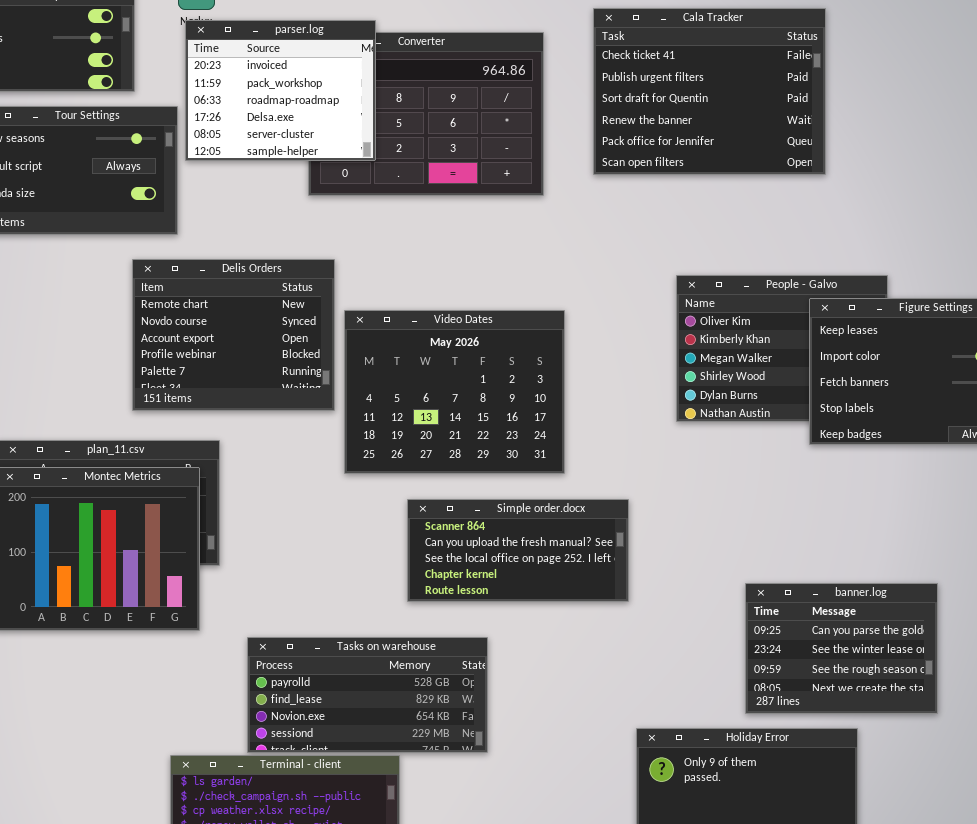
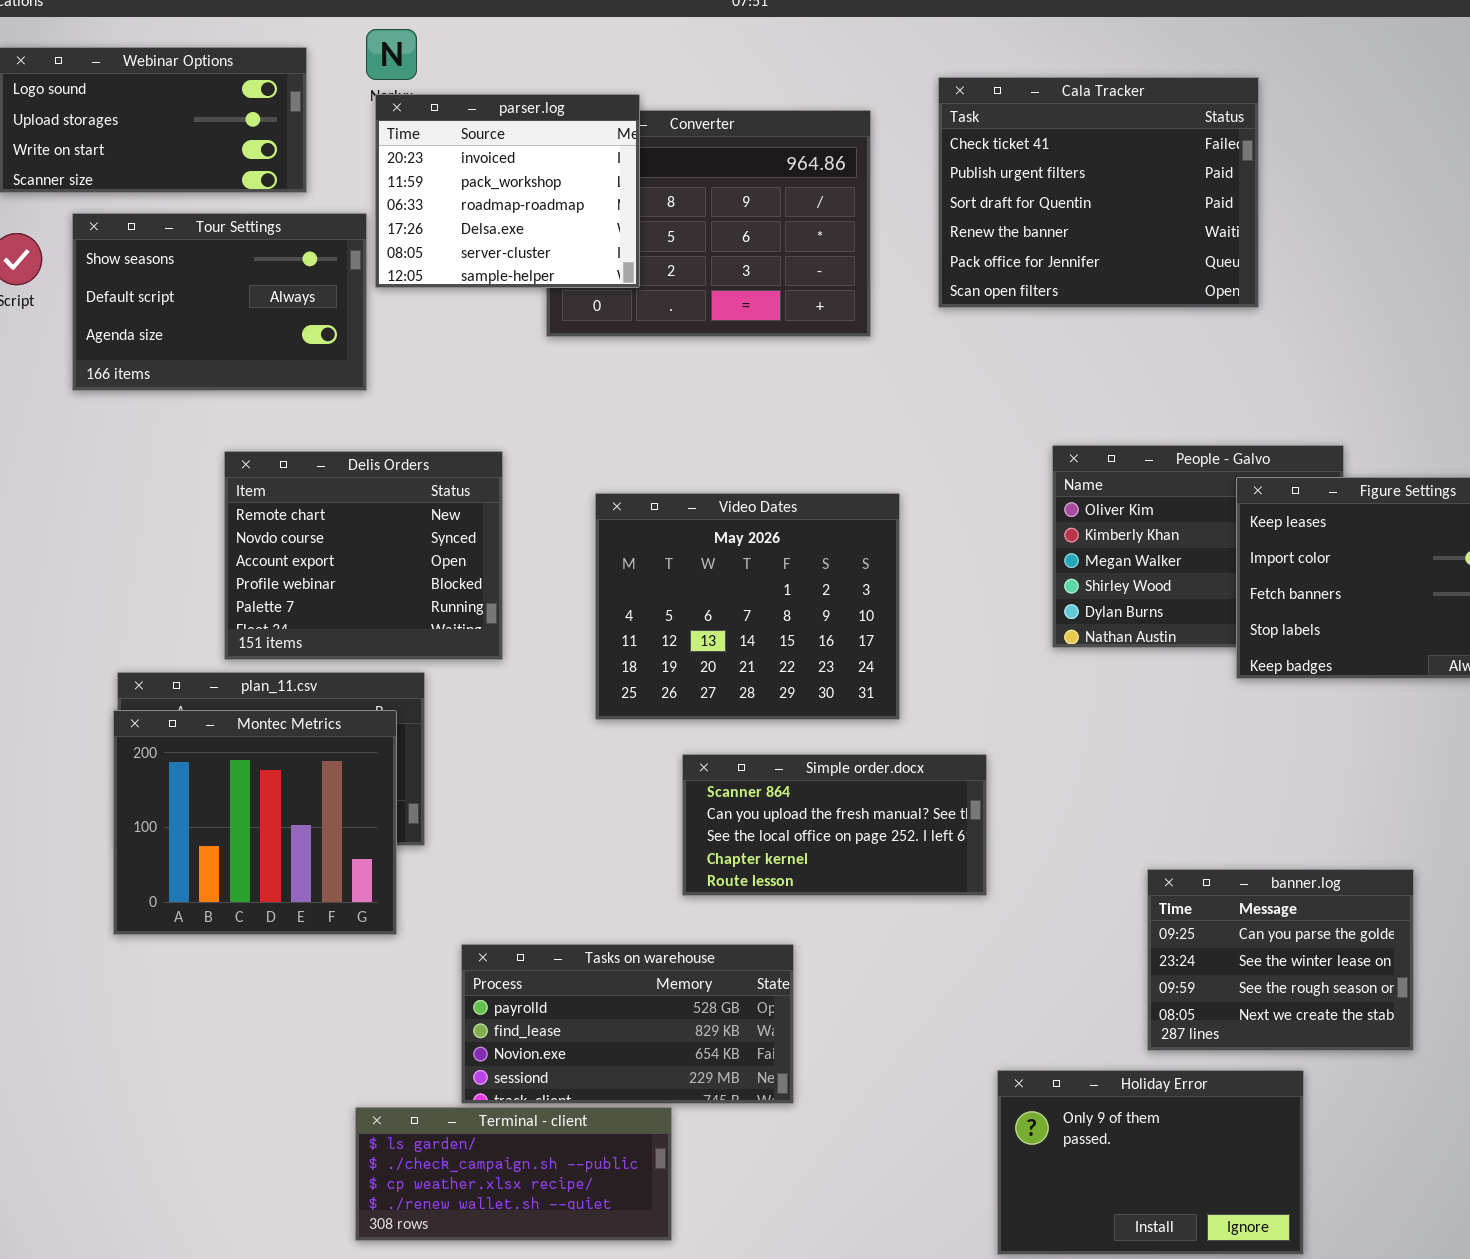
Delis Orders: [132,259,335,411] -> [224,451,503,660], moved

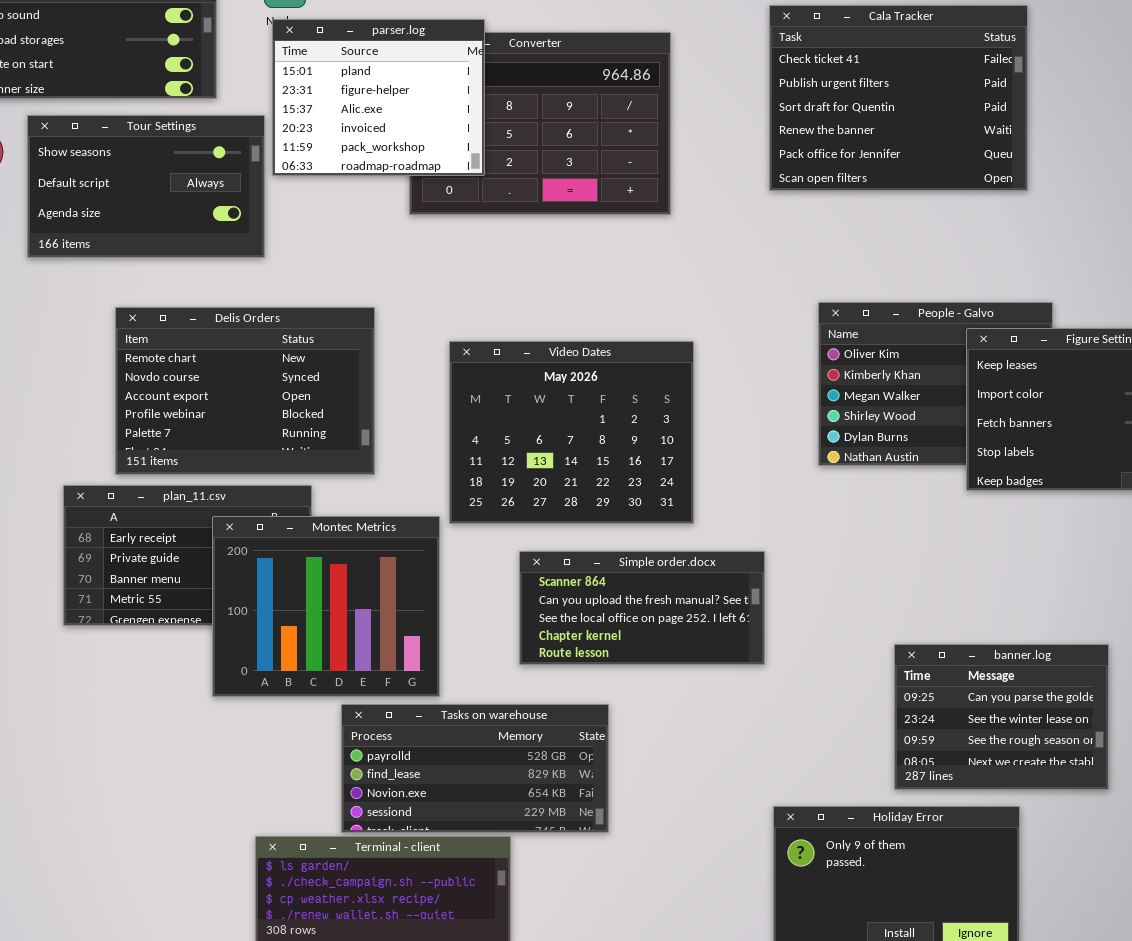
Cala Tracker: [938,77,1259,308] -> [769,5,1028,191], moved
parser.log: [375,94,640,288] -> [272,19,485,176], scrolled up 3 rows
Delis Orders: [224,451,503,660] -> [115,307,375,475], resized
Montec Metrics: [113,710,397,935] -> [212,516,440,697], moved

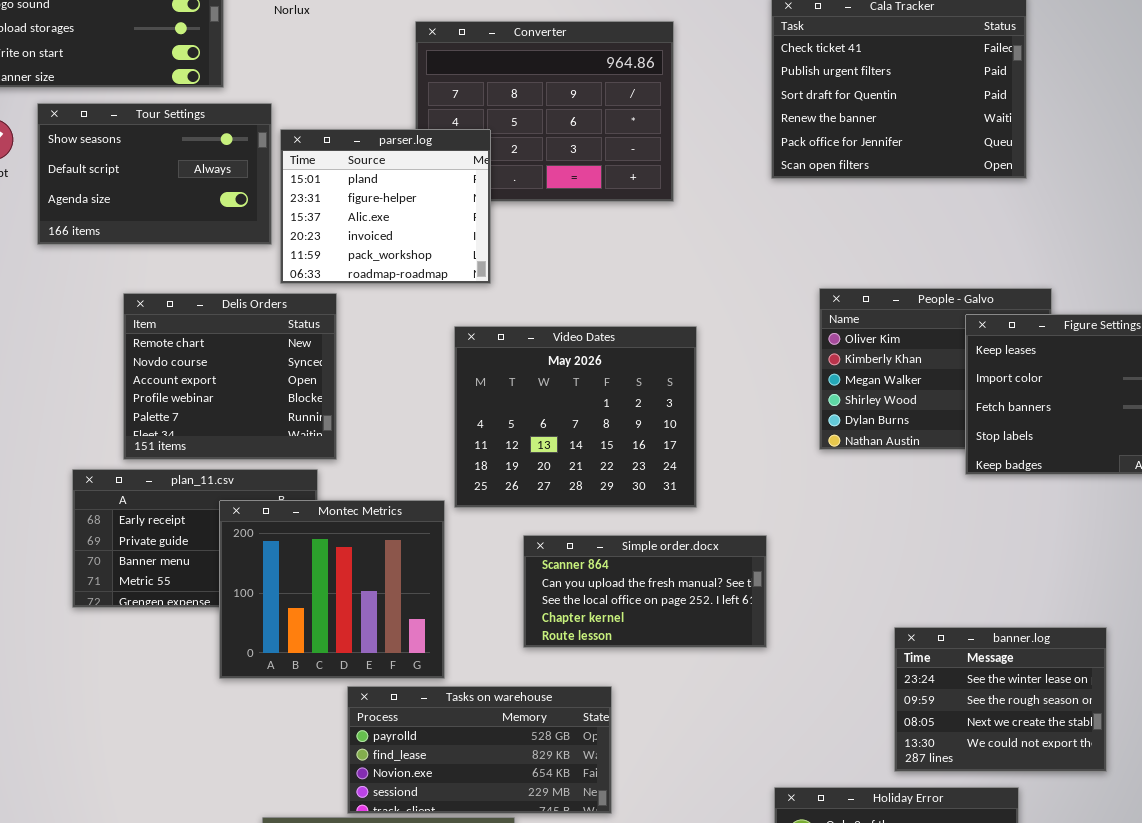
parser.log: [272,19,485,176] -> [280,129,491,284], moved
Delis Orders: [115,307,375,475] -> [123,293,337,460], resized
banner.log: [894,644,1109,790] -> [894,627,1107,772], scrolled down 1 row

